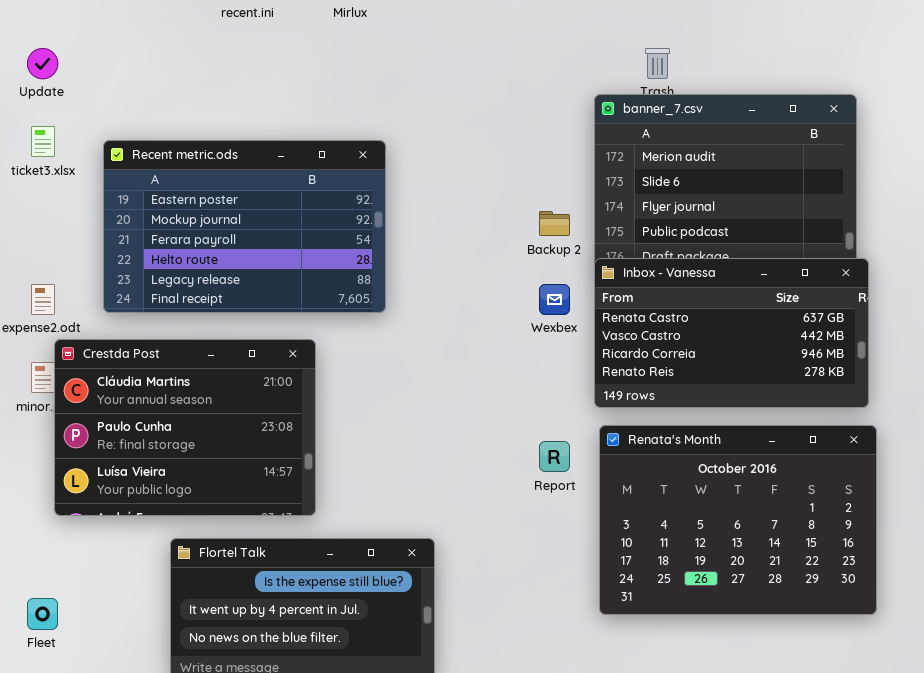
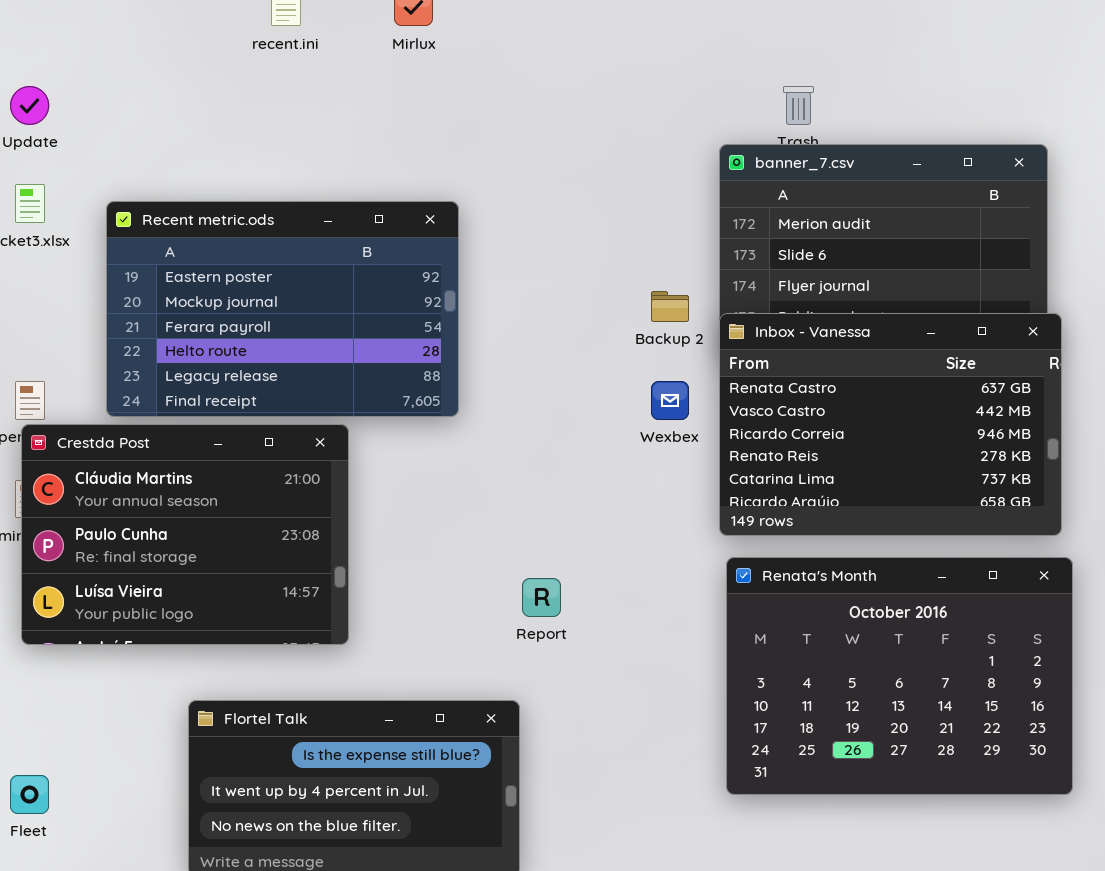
Inbox - Vanessa: [594,258,869,408] -> [719,313,1062,536], resized
Crestda Post: [54,339,316,516] -> [21,424,349,645], moved
Report: [539,441,570,472] -> [522,578,561,617], moved

